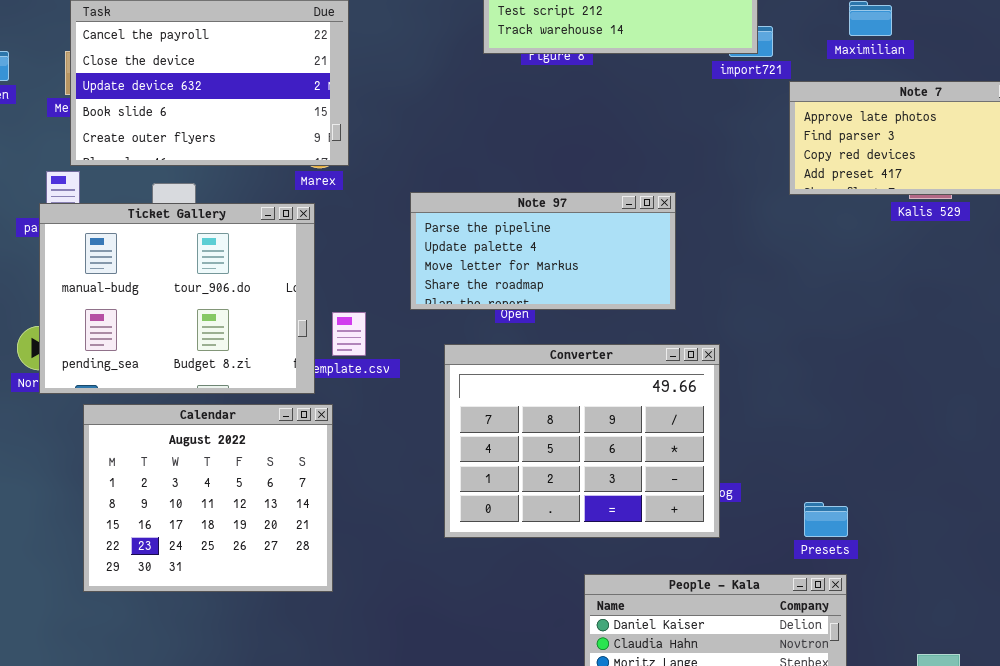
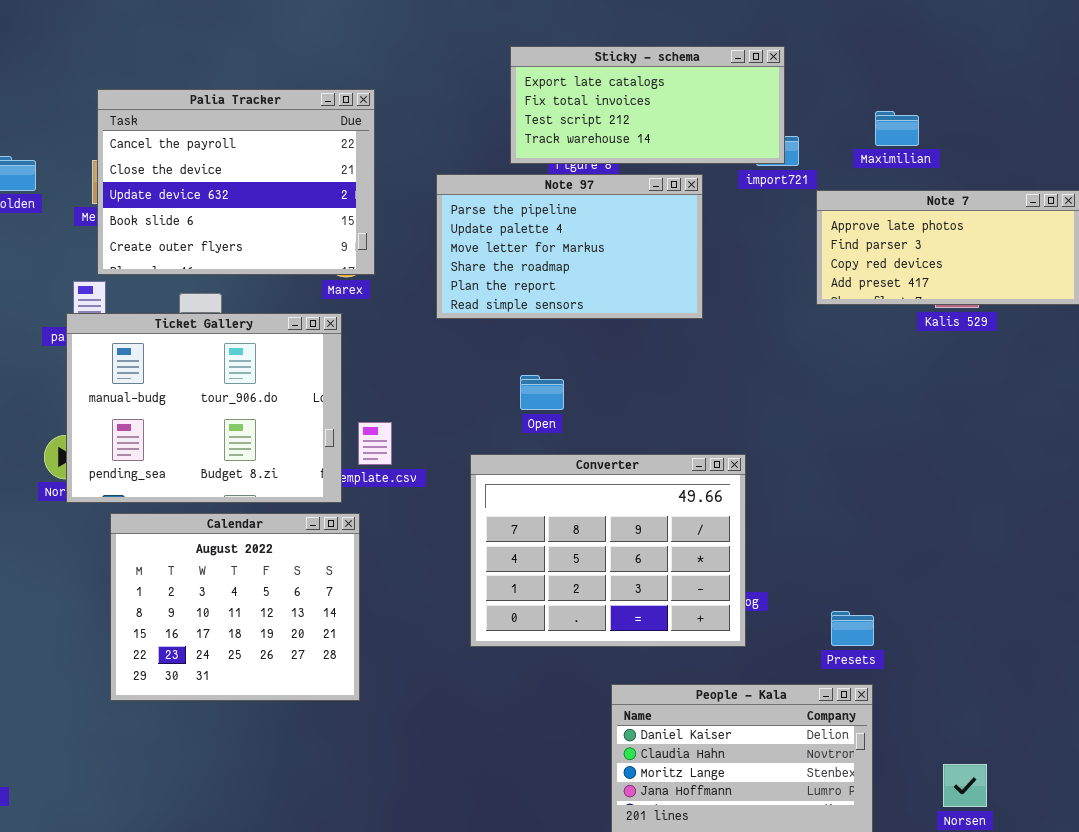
Note 97: [410,192,676,310] -> [436,174,703,319], moved, resized

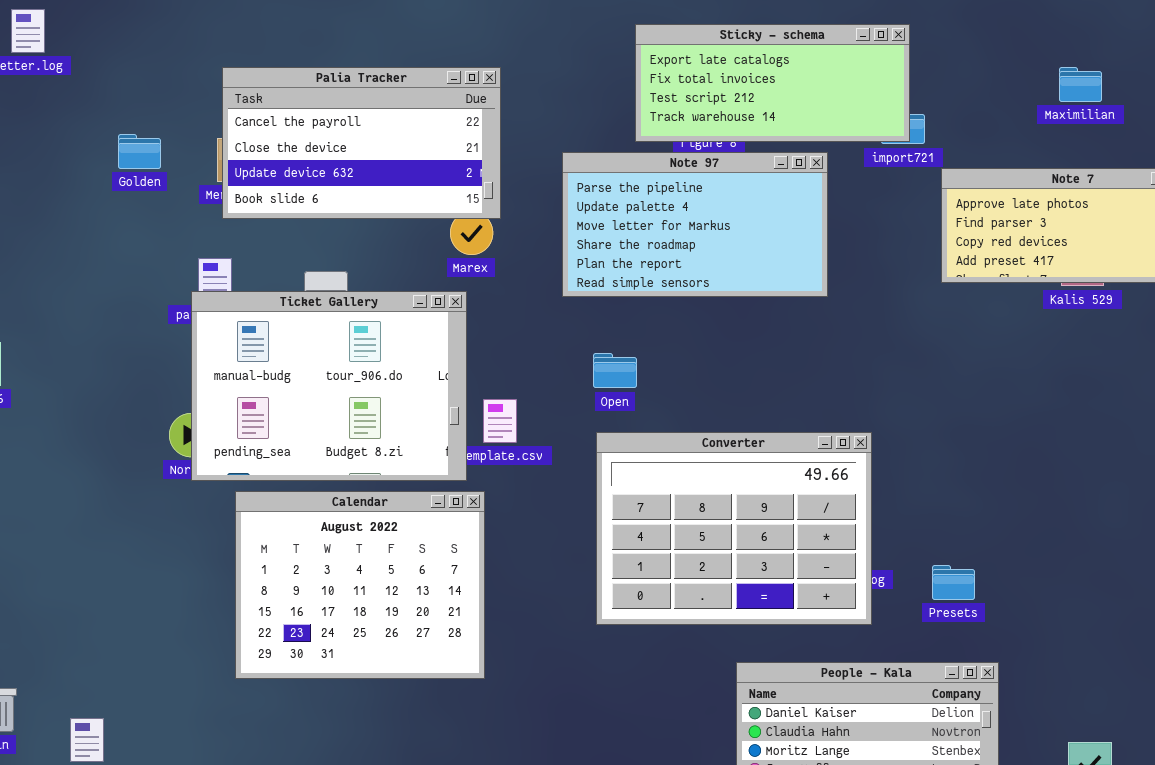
Palia Tracker: [97,89,375,275] -> [222,67,501,219], resized
Maximilian: [875,111,919,146] -> [1059,67,1102,102], moved
Open: [520,375,564,410] -> [593,353,637,388], moved
Presets: [831,611,874,646] -> [932,565,975,600], moved

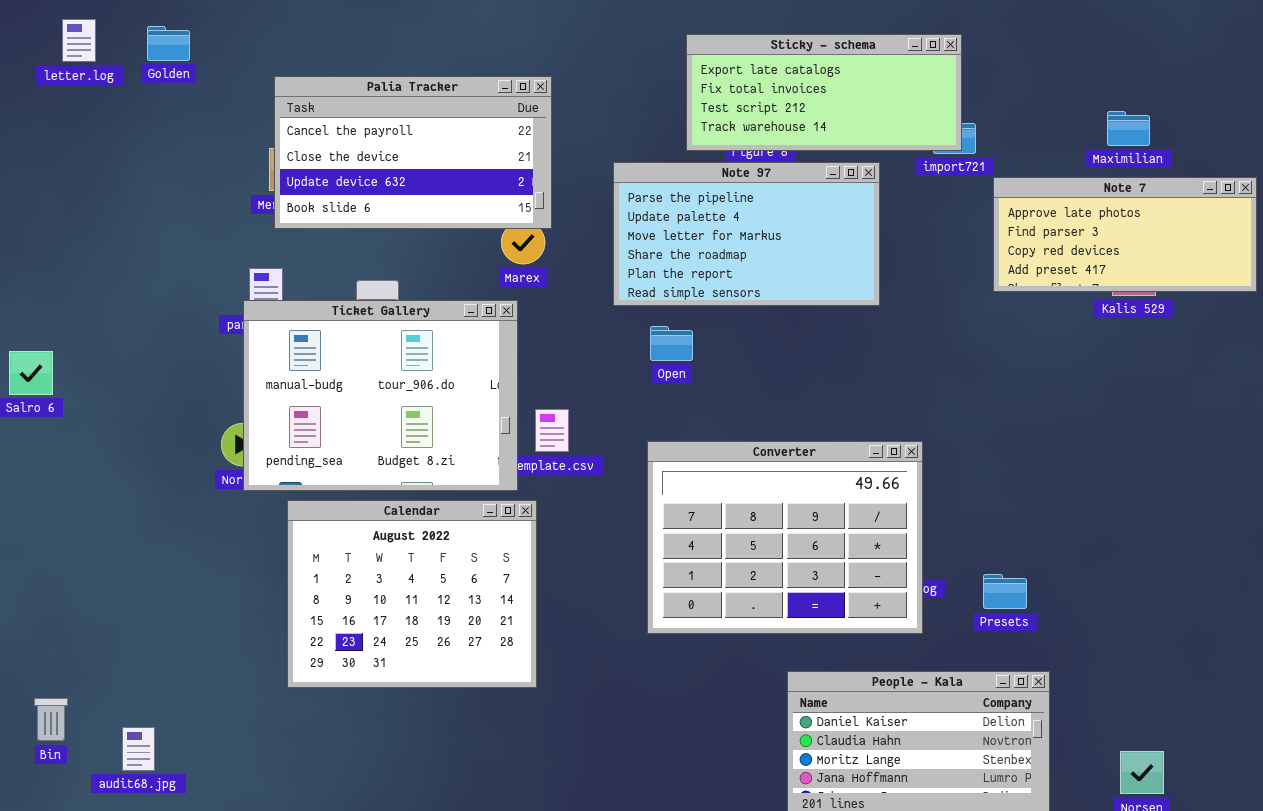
Maximilian: [1059,67,1102,102] -> [1107,111,1150,146], moved
Golden: [118,134,161,169] -> [147,26,190,61], moved
Open: [593,353,637,388] -> [650,326,693,361], moved

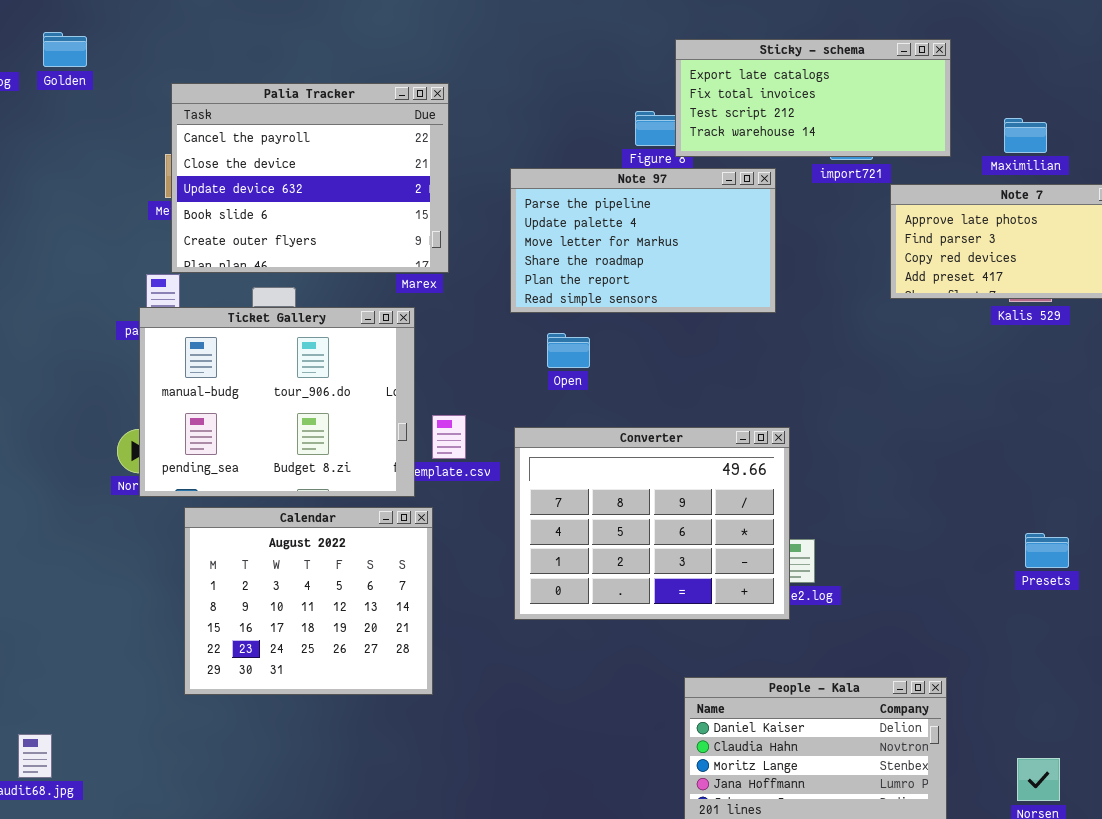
Sticky - schema: [686,34,962,151] -> [675,39,951,157], moved
Palia Tracker: [274,76,552,229] -> [171,83,449,273], resized
Converter: [647,441,923,634] -> [514,427,790,620], moved
Presets: [983,574,1027,609] -> [1025,533,1069,568], moved

